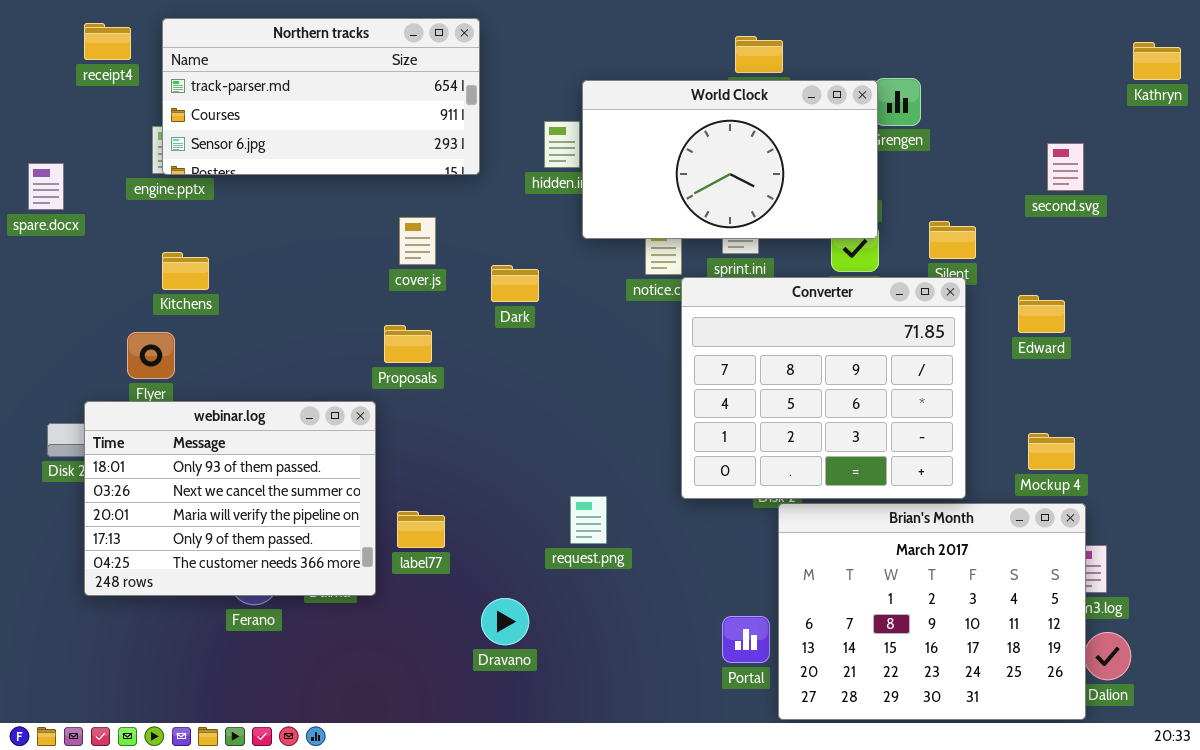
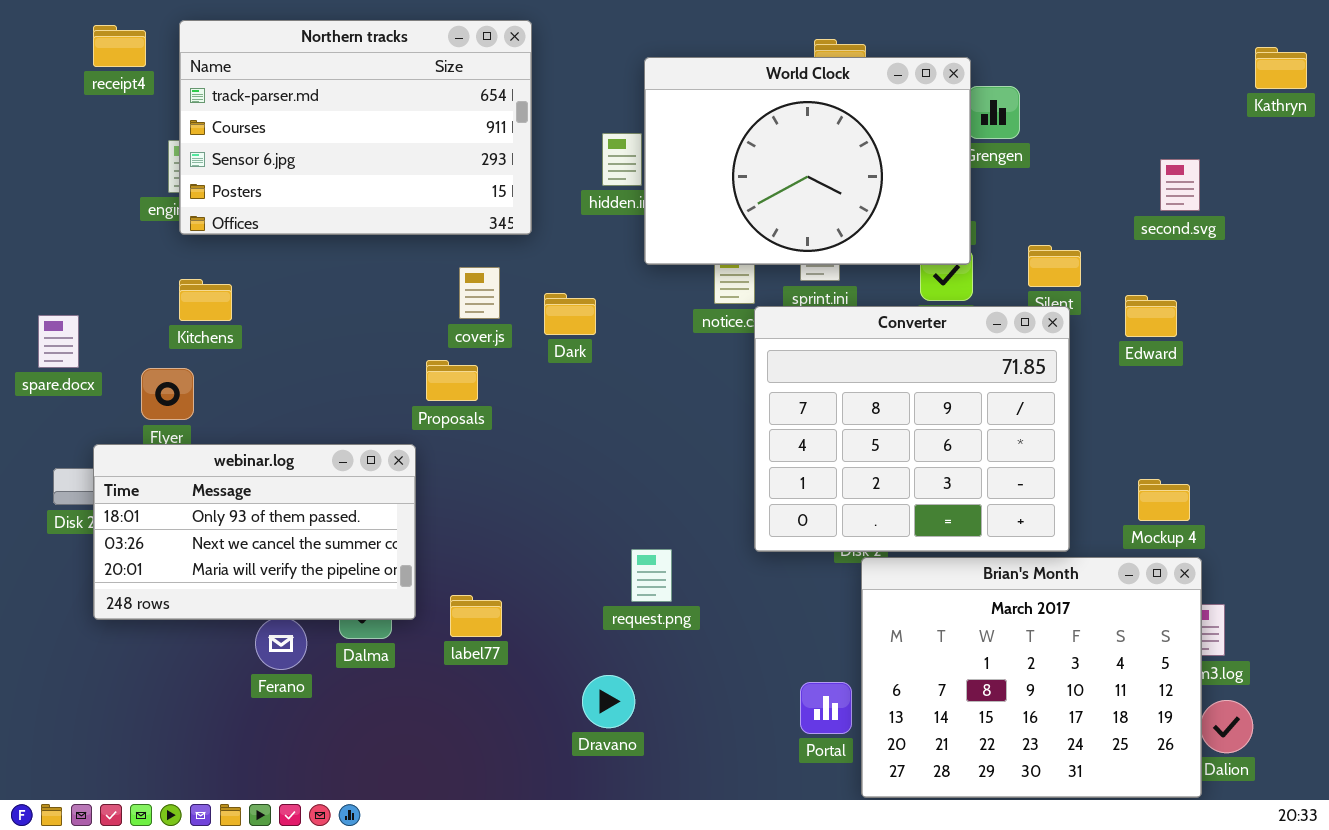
Northern tracks: [162,18,480,175] -> [179,20,532,235], resized
World Clock: [582,80,878,239] -> [644,57,971,265], resized
spare.docx: [28,163,64,210] -> [38,315,79,368], moved
cover.js: [399,217,436,265] -> [459,267,500,319], moved
Edward: [1018,295,1065,333] -> [1125,295,1177,337], moved
webinar.log: [84,401,376,596] -> [93,444,416,620], resized
label77: [397,511,445,548] -> [450,595,502,637], moved
Dravano: [481,598,529,645] -> [582,675,635,728], moved

